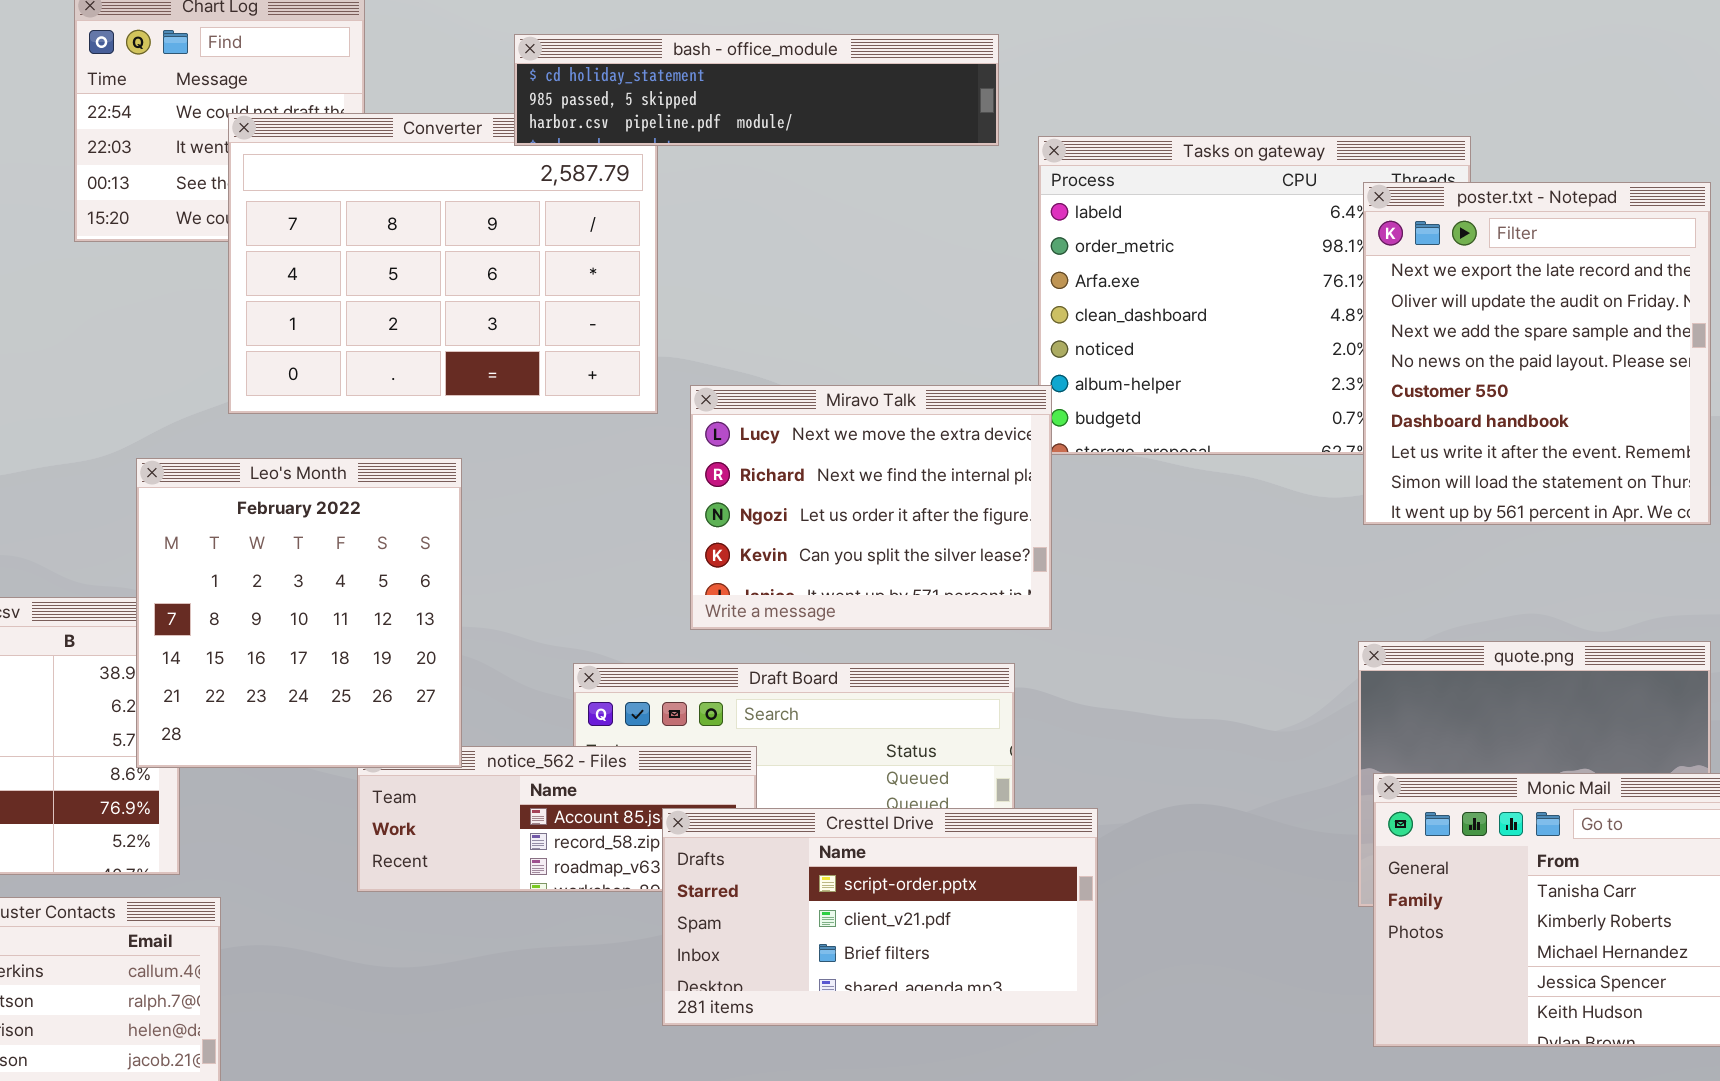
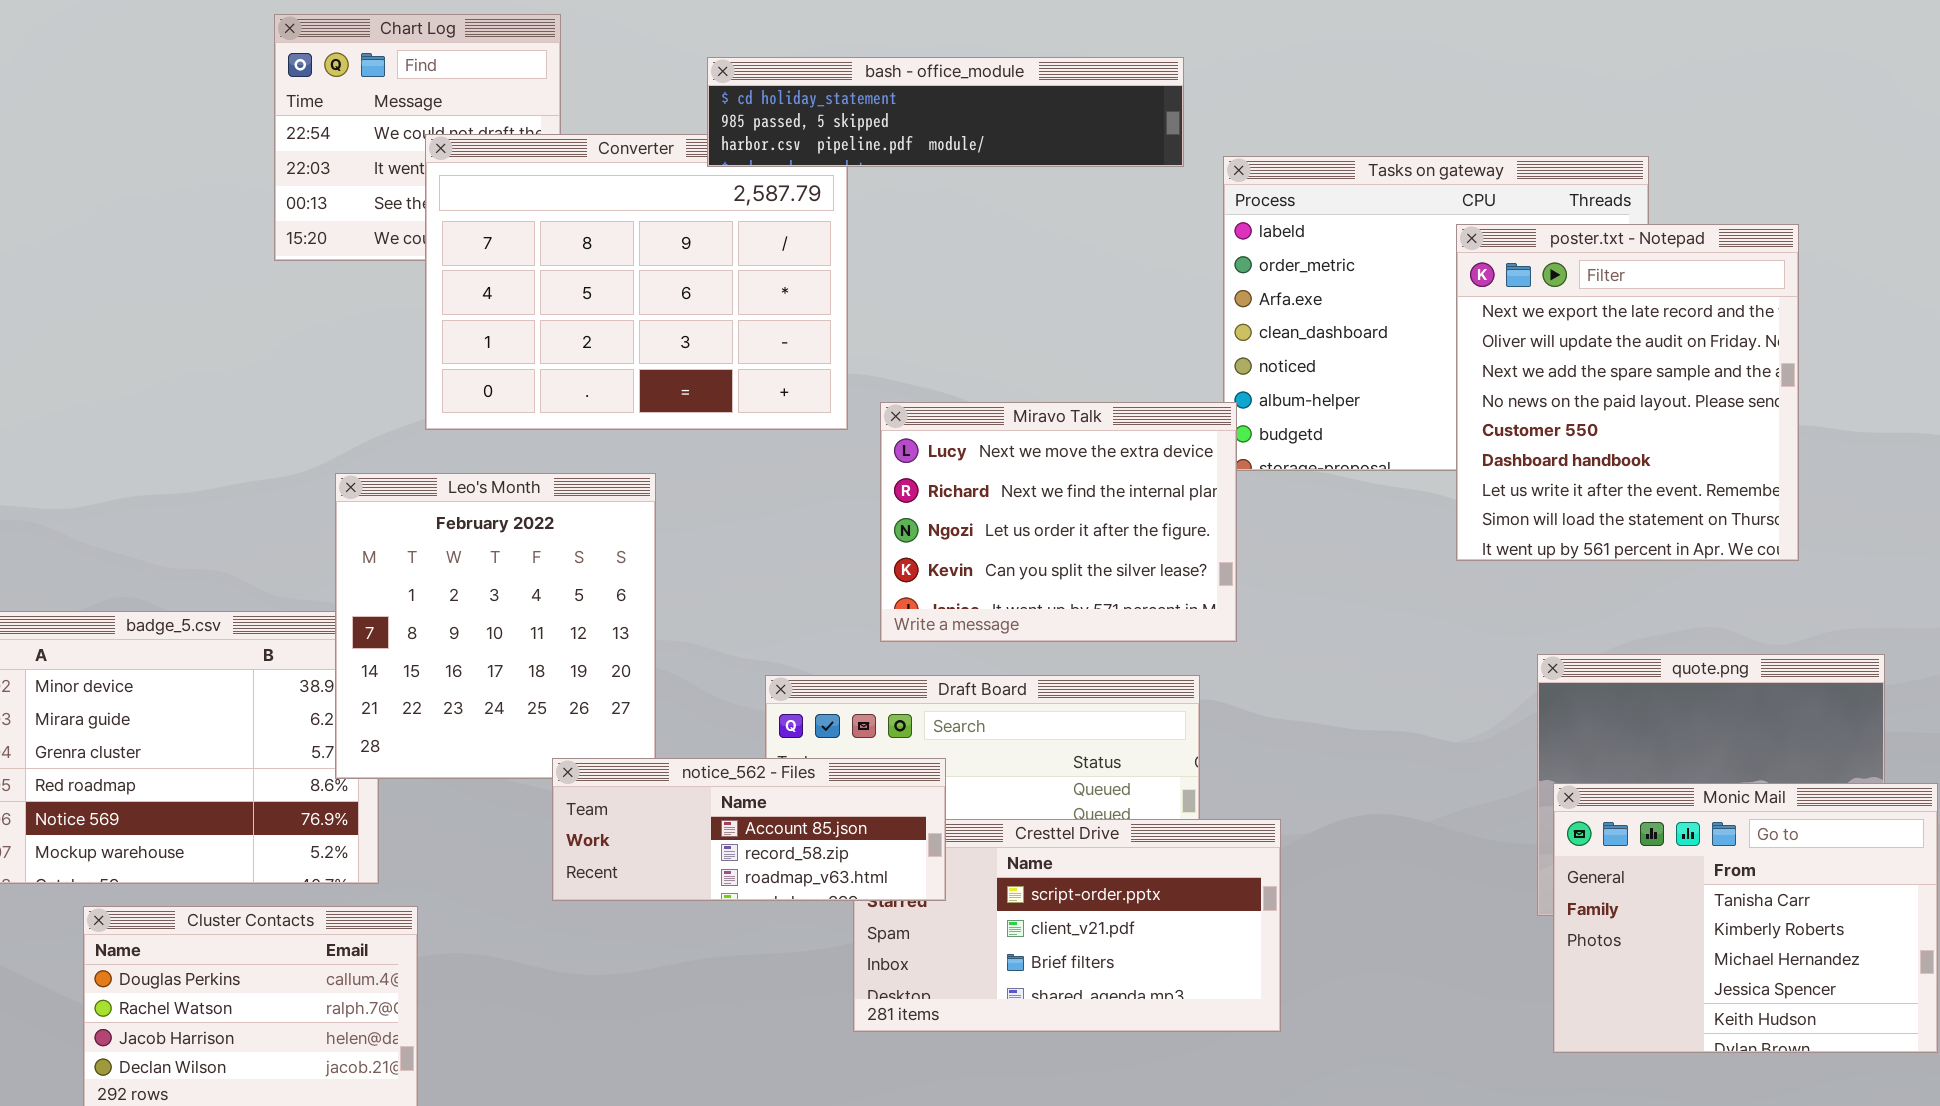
poster.txt - Notepad: [1363,182,1711,525] -> [1456,224,1799,561], moved
notice_562 - Files: [357,746,757,892] -> [552,758,946,901], raised

